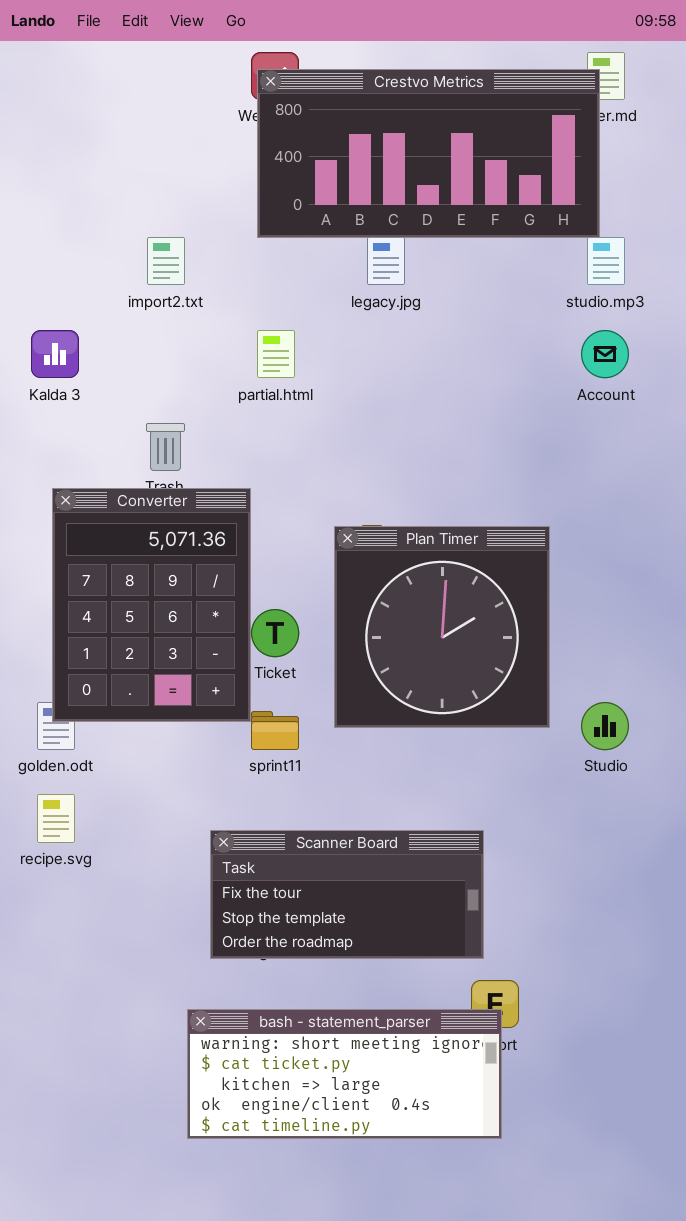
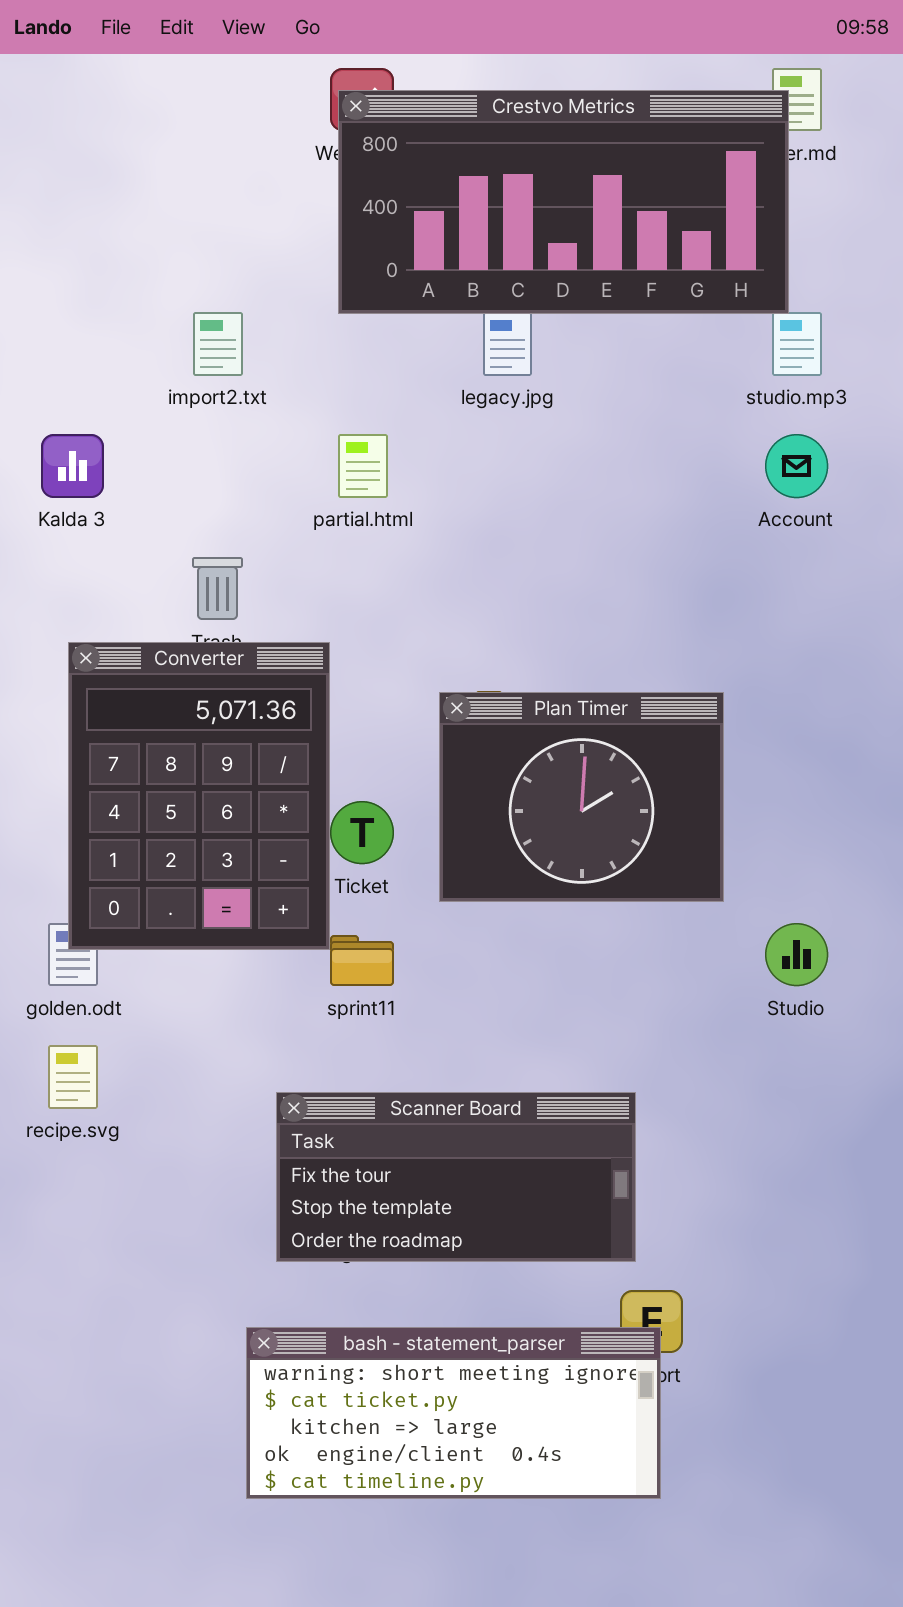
Plan Timer: [334,526,550,728] -> [439,692,724,902], resized

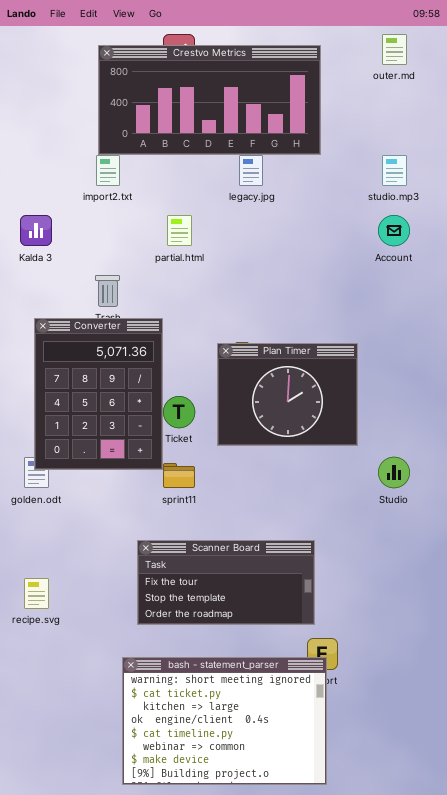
Crestvo Metrics: [338,90,789,314] -> [98,45,321,155], moved
recipe.svg: [48,1045,98,1109] -> [24,578,49,609], moved
bash - statement_parser: [246,1327,661,1499] -> [122,657,327,785], resized

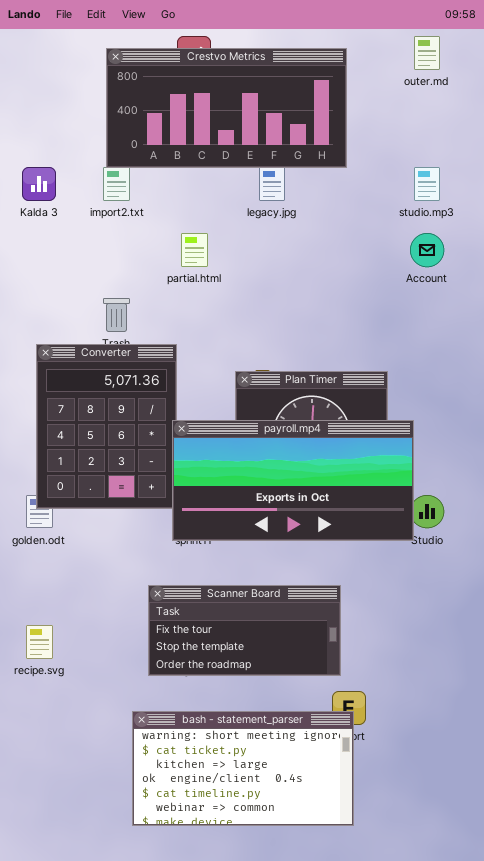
Kalda 3: [20,215,52,246] -> [22,167,56,201], moved
payroll.mp4: none -> [172,420,414,541], opened
bash - statement_parser: [122,657,327,785] -> [132,711,354,826], resized

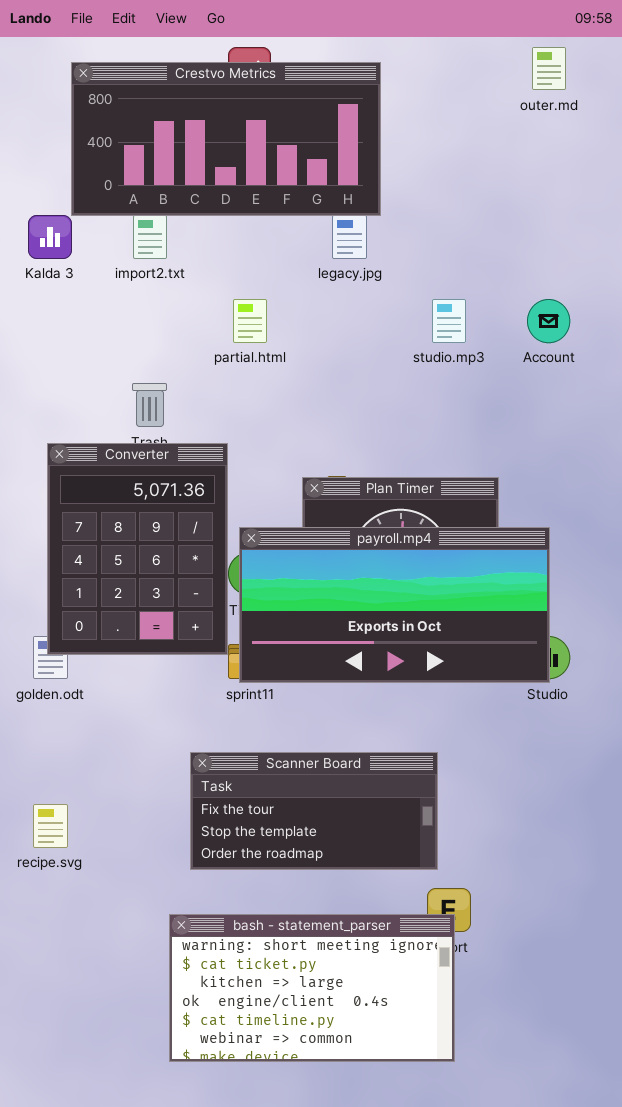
Crestvo Metrics: [106,48,347,168] -> [71,62,381,216], moved
studio.mp3: [414,167,440,201] -> [432,299,466,343], moved
payroll.mp4: [172,420,414,541] -> [239,527,550,683], moved

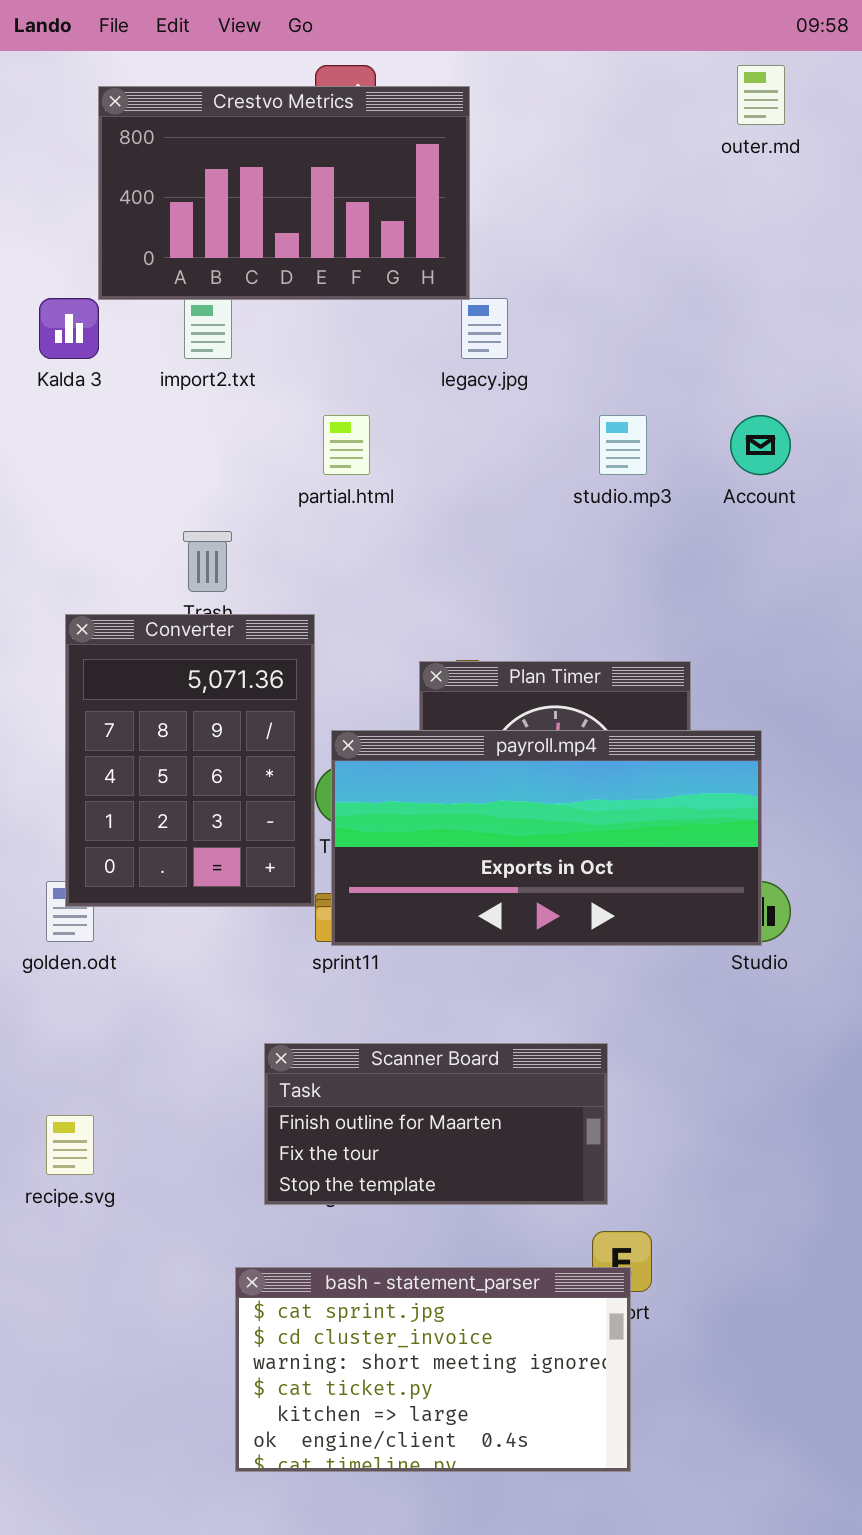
Crestvo Metrics: [71,62,381,216] -> [98,86,470,300], resized
Scanner Board: [190,752,438,870] -> [264,1043,608,1205], scrolled up 1 row
bash - statement_parser: [169,914,455,1062] -> [235,1267,631,1472], scrolled up 2 rows

